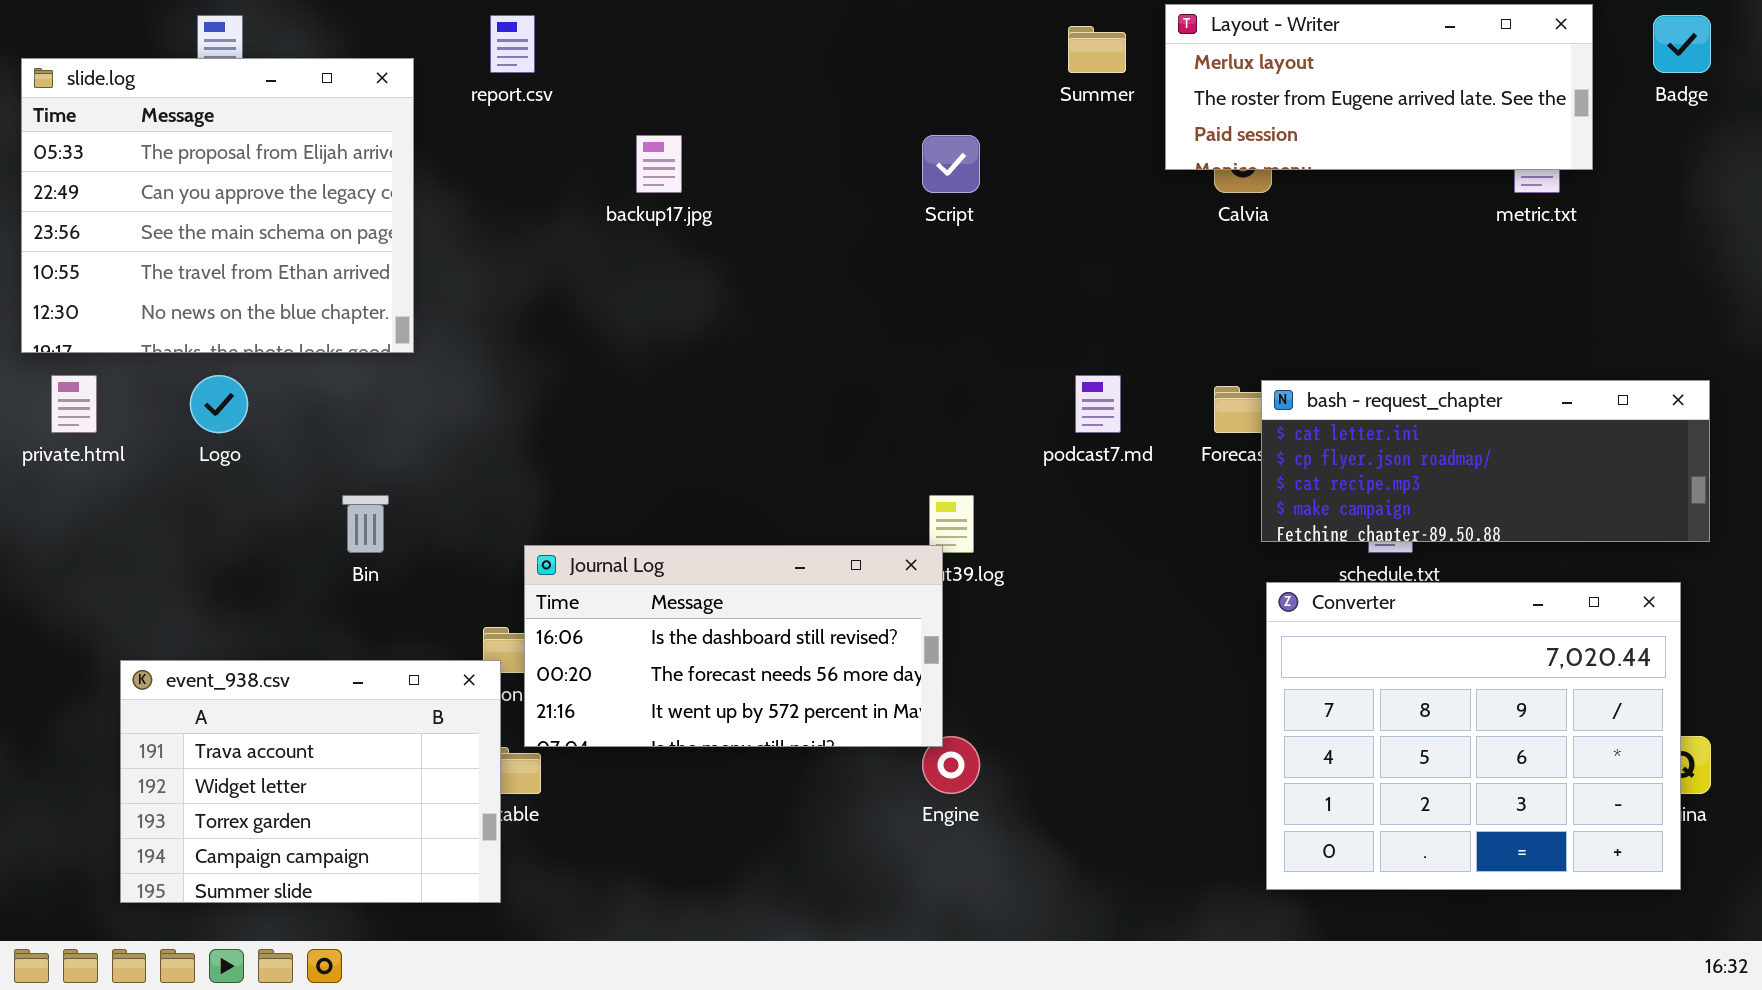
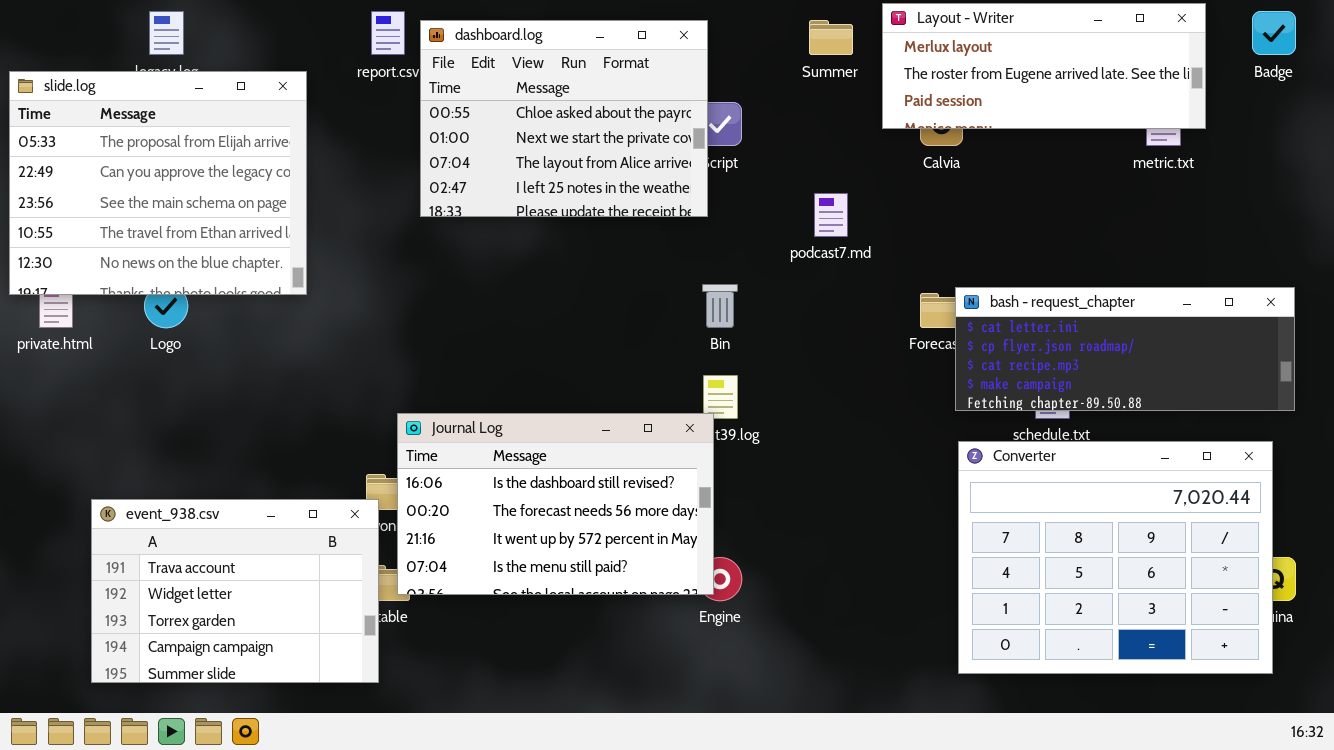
dashboard.log: none -> [420,20,708,217], opened
slide.log: [21,58,414,353] -> [9,71,307,295], moved
podcast7.md: [1075,375,1121,433] -> [814,193,848,237], moved
Bin: [342,495,389,553] -> [702,284,738,328], moved
Journal Log: [524,545,943,747] -> [397,413,714,595], resized

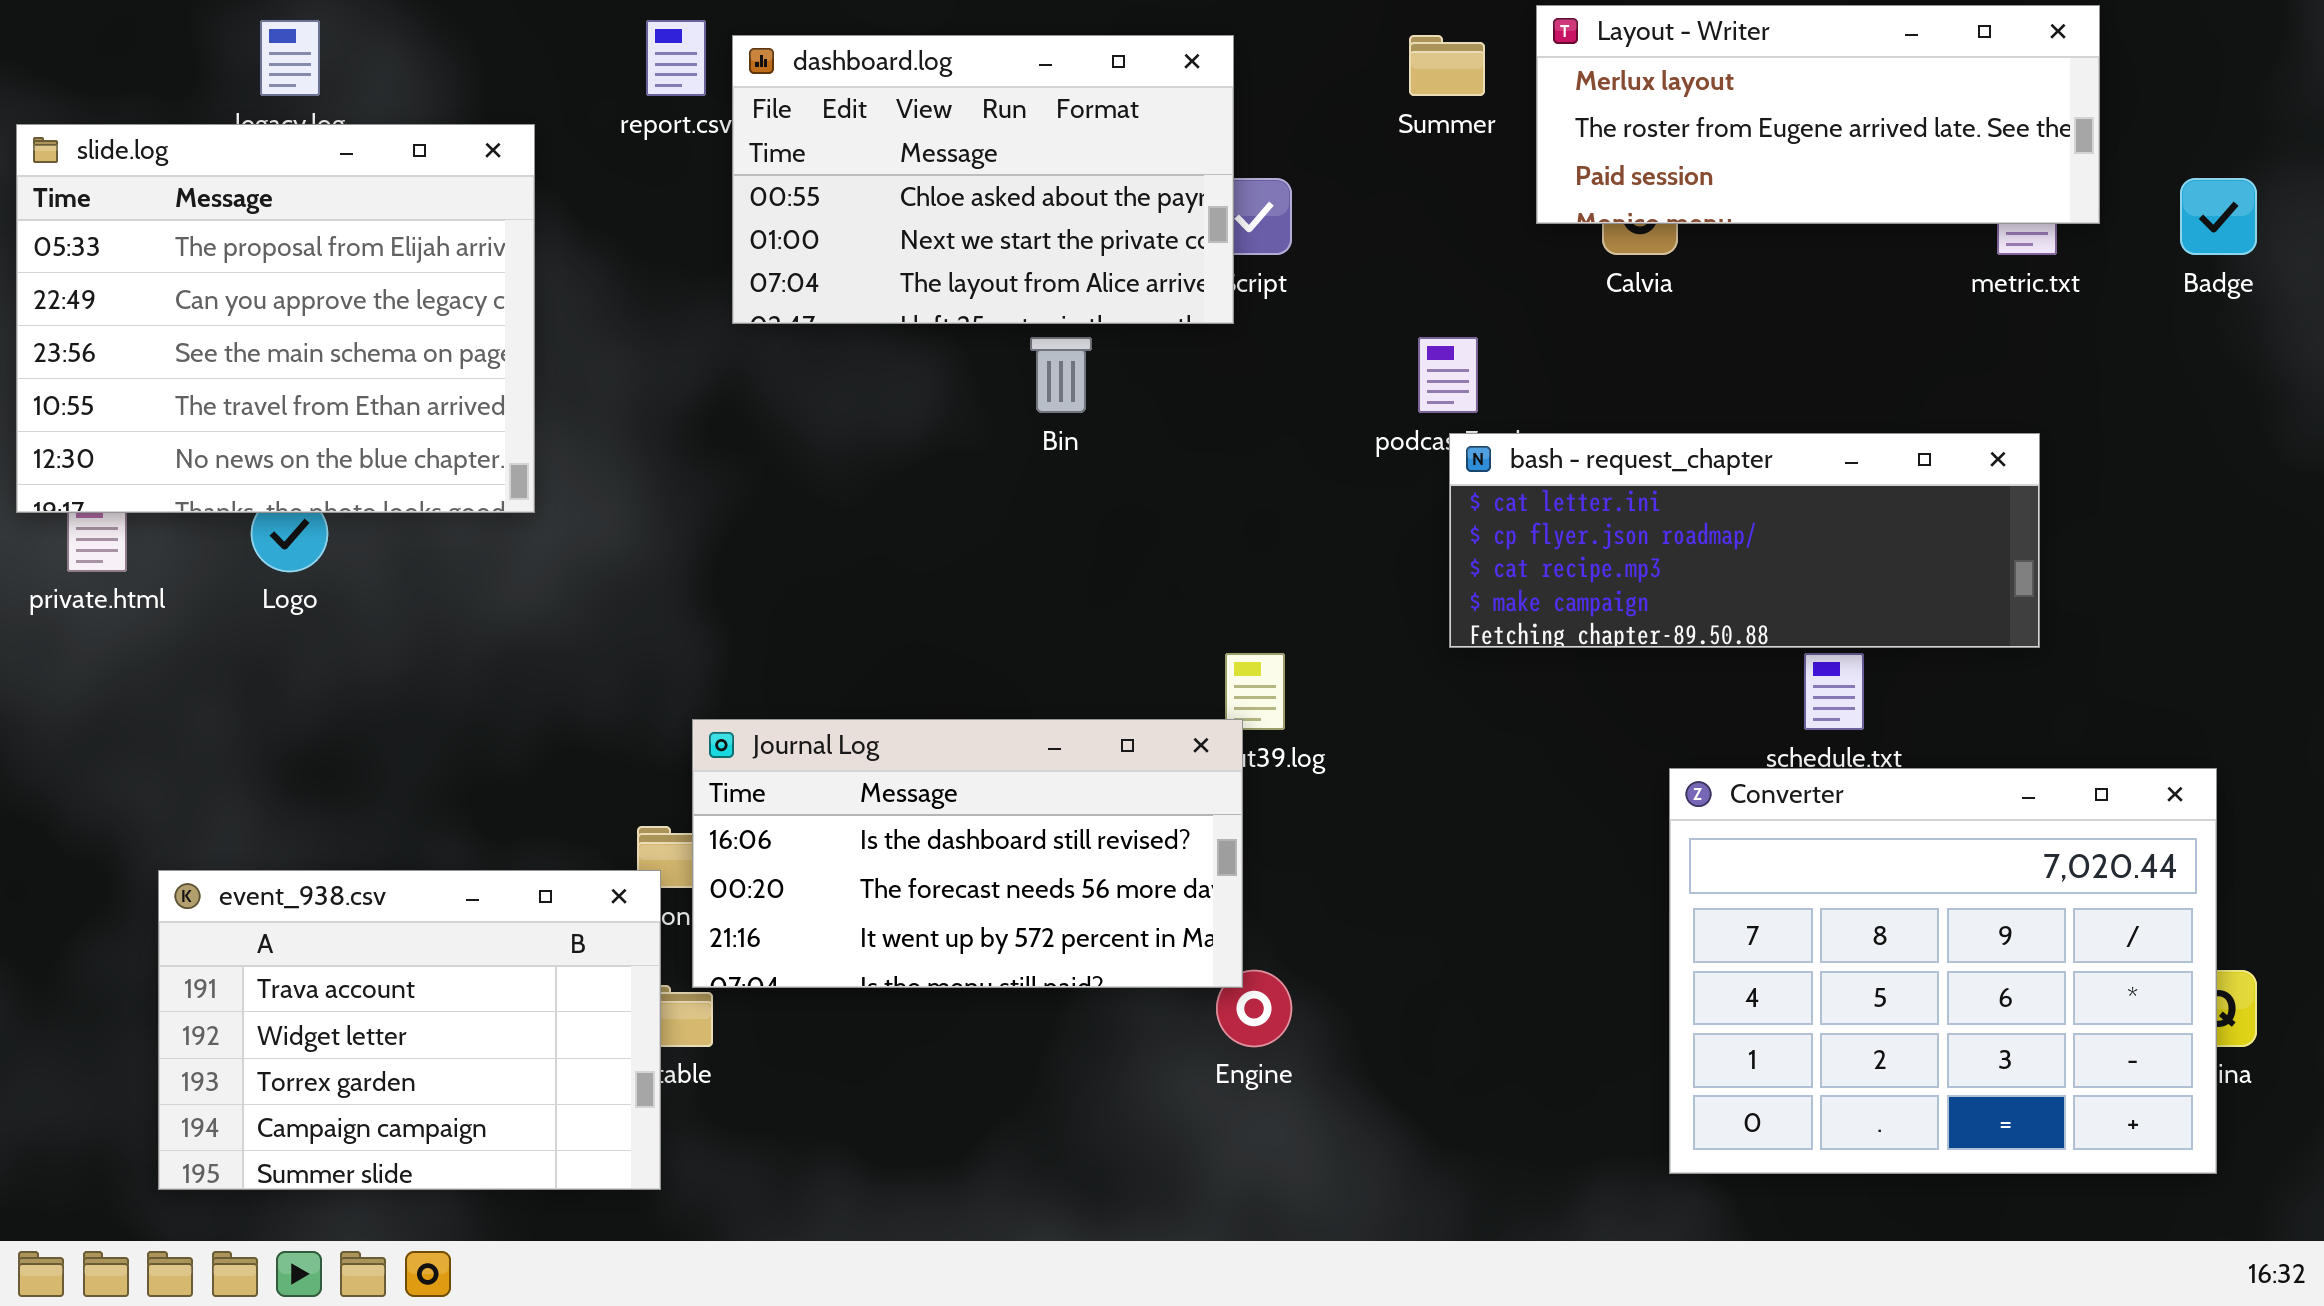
Badge: [1252,11,1296,55] -> [2180,178,2257,255], moved
dashboard.log: [420,20,708,217] -> [732,35,1234,324], resized
Bin: [702,284,738,328] -> [1030,337,1092,413], moved
bash - request_chapter: [955,287,1295,411] -> [1449,433,2040,648], moved
Journal Log: [397,413,714,595] -> [692,719,1243,988], resized

